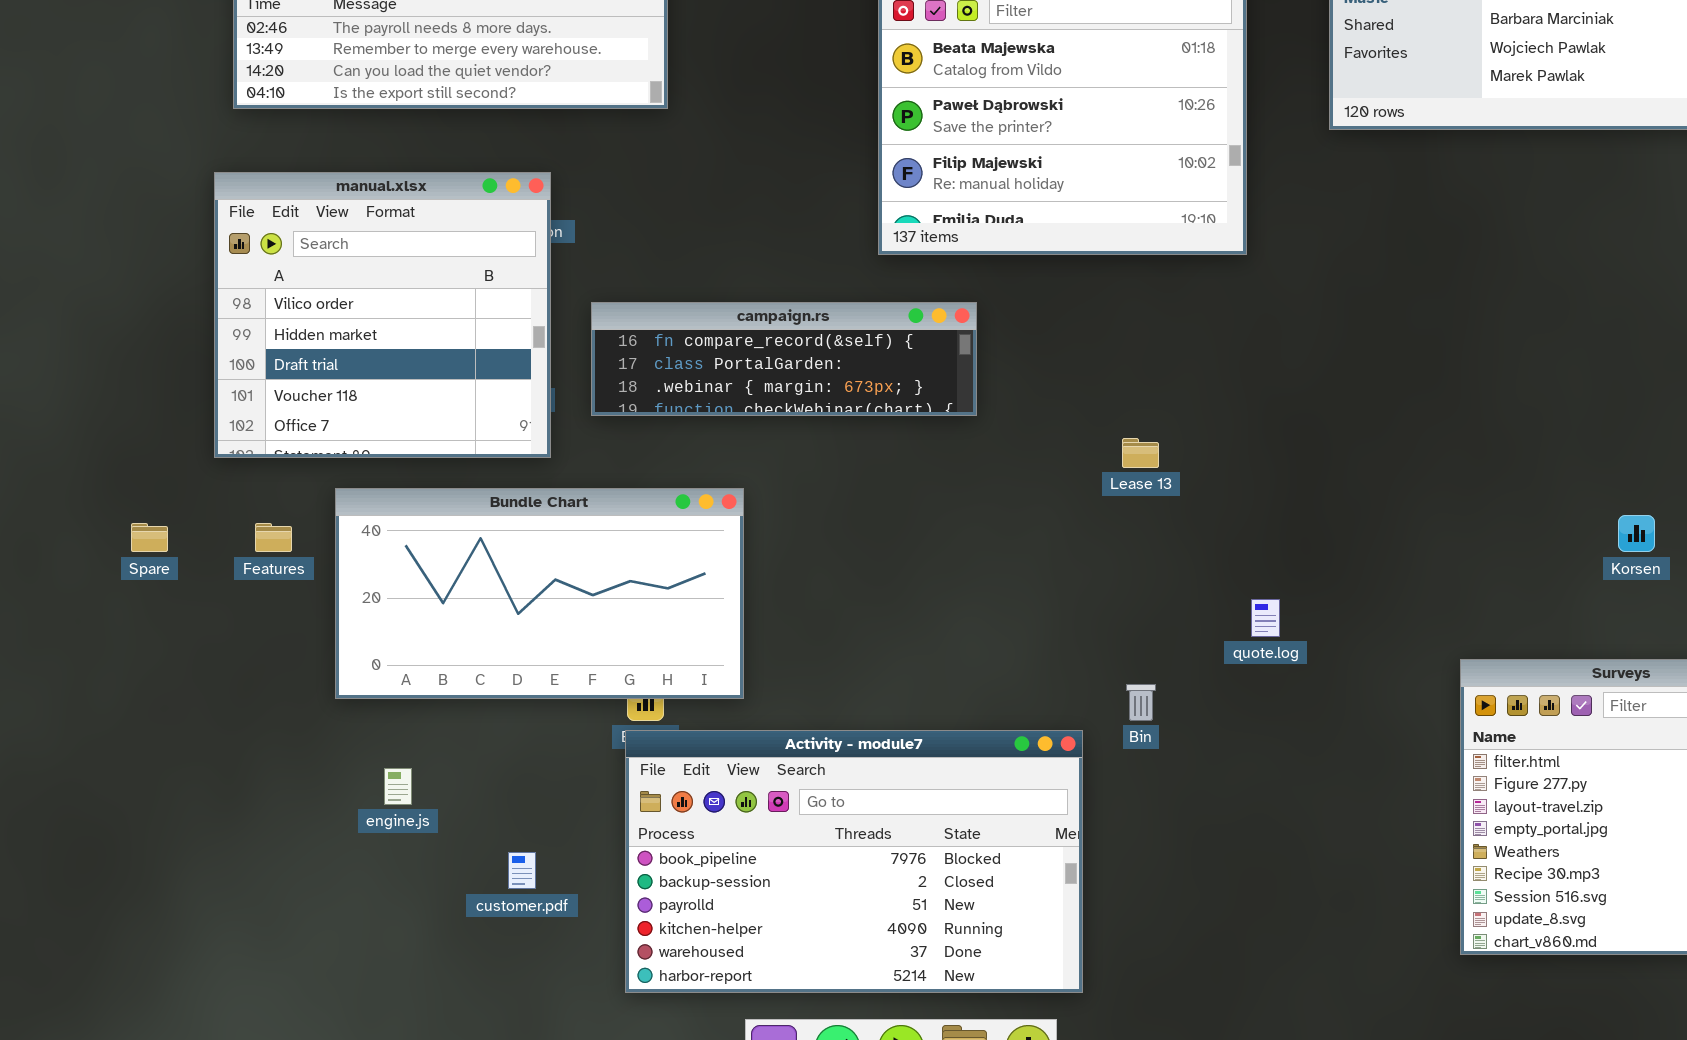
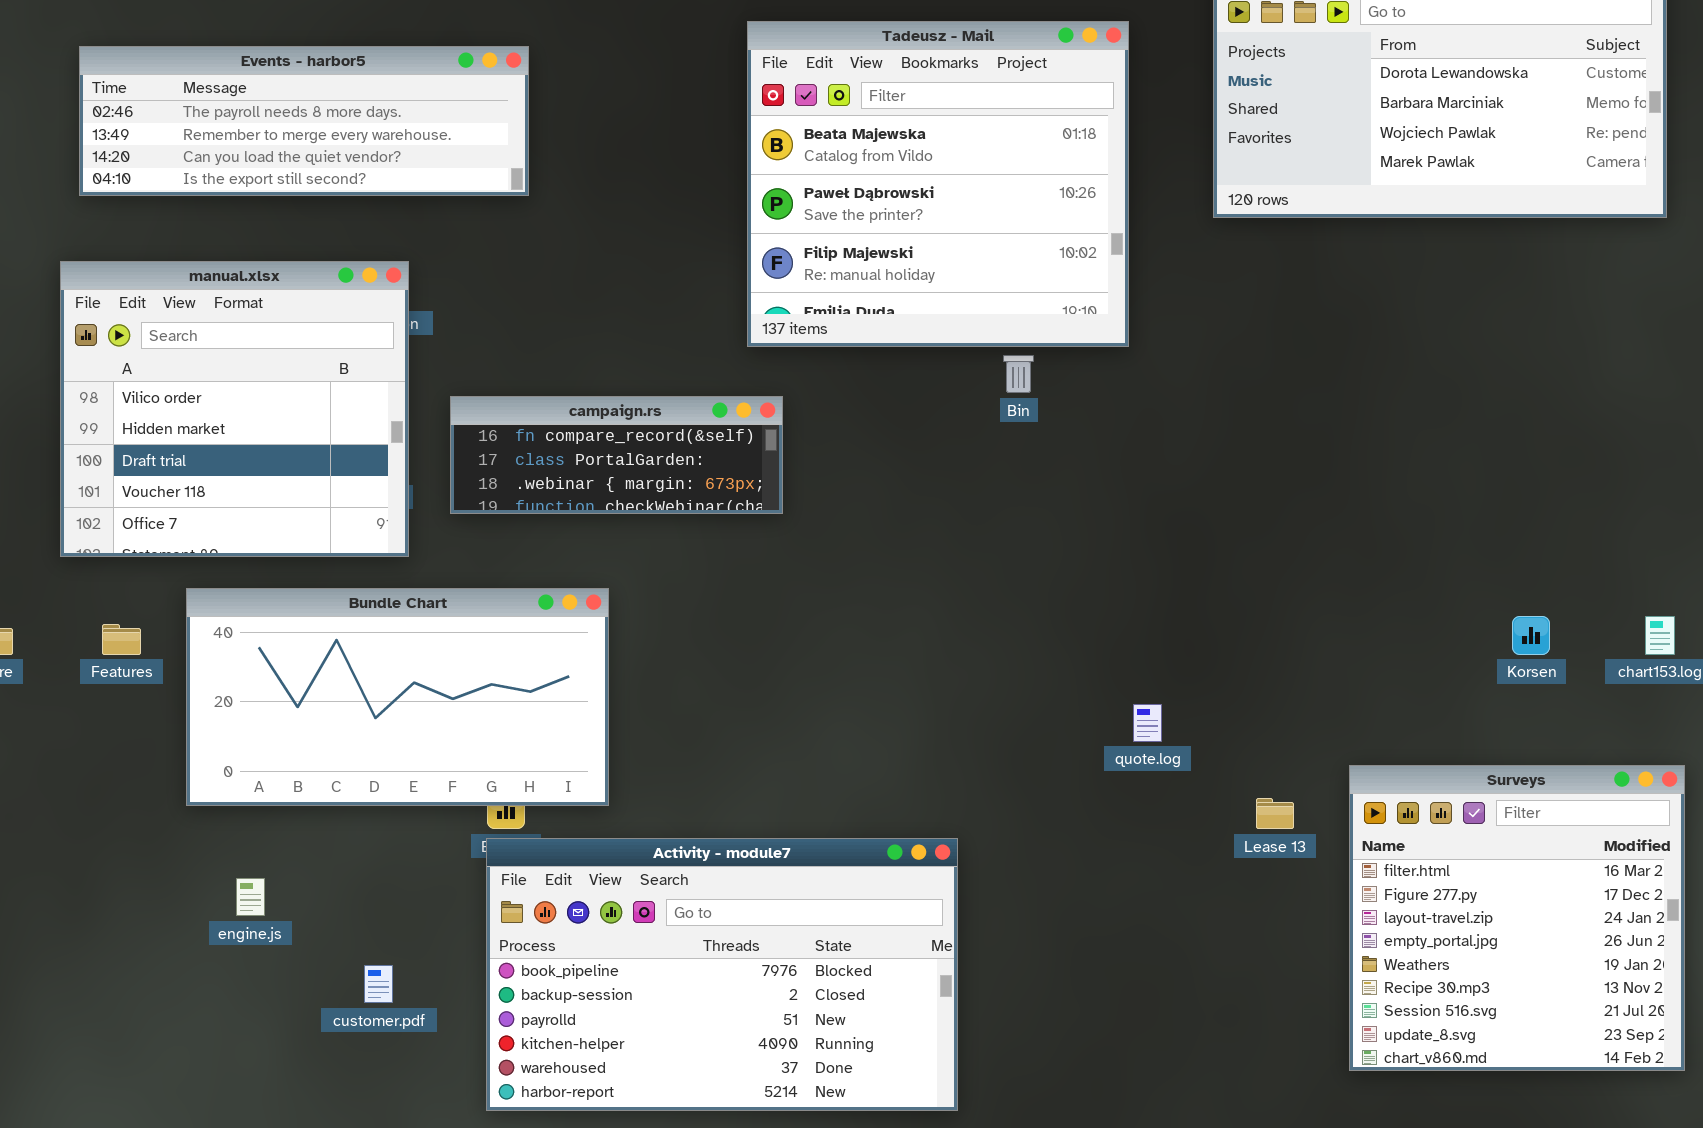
campaign.rs: [591,302,977,416] -> [450,396,783,514], resized
Lease 13: [1122,438,1159,468] -> [1256,798,1294,829], moved
Bin: [1126,684,1156,721] -> [1003,355,1034,393], moved

